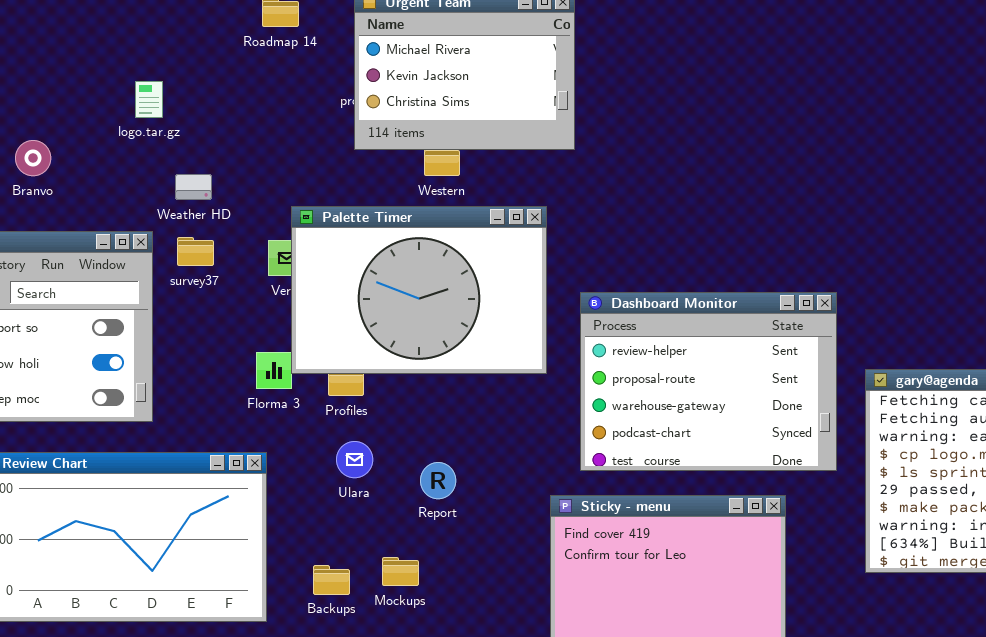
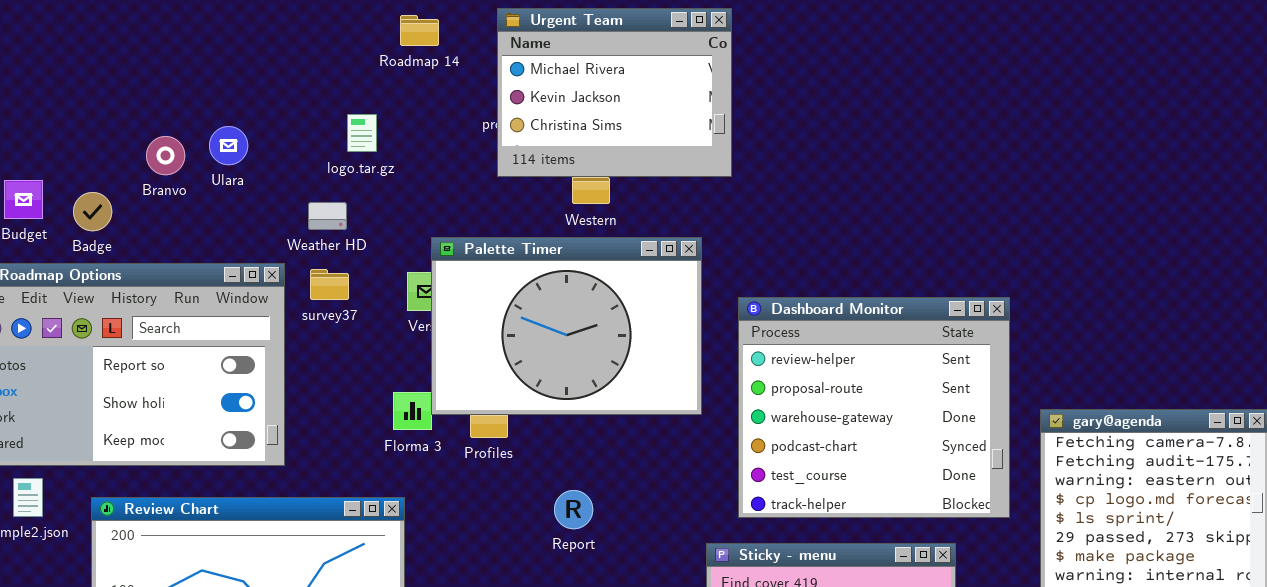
logo.tar.gz: [135,81,163,118] -> [347,114,377,152], moved
Branvo: [15,140,51,176] -> [146,136,185,175], moved
Dashboard Monitor: [580,292,837,471] -> [738,297,1010,518], resized
Ulara: [336,441,373,478] -> [209,126,248,165], moved
Report: [420,462,456,499] -> [554,490,593,529], moved

